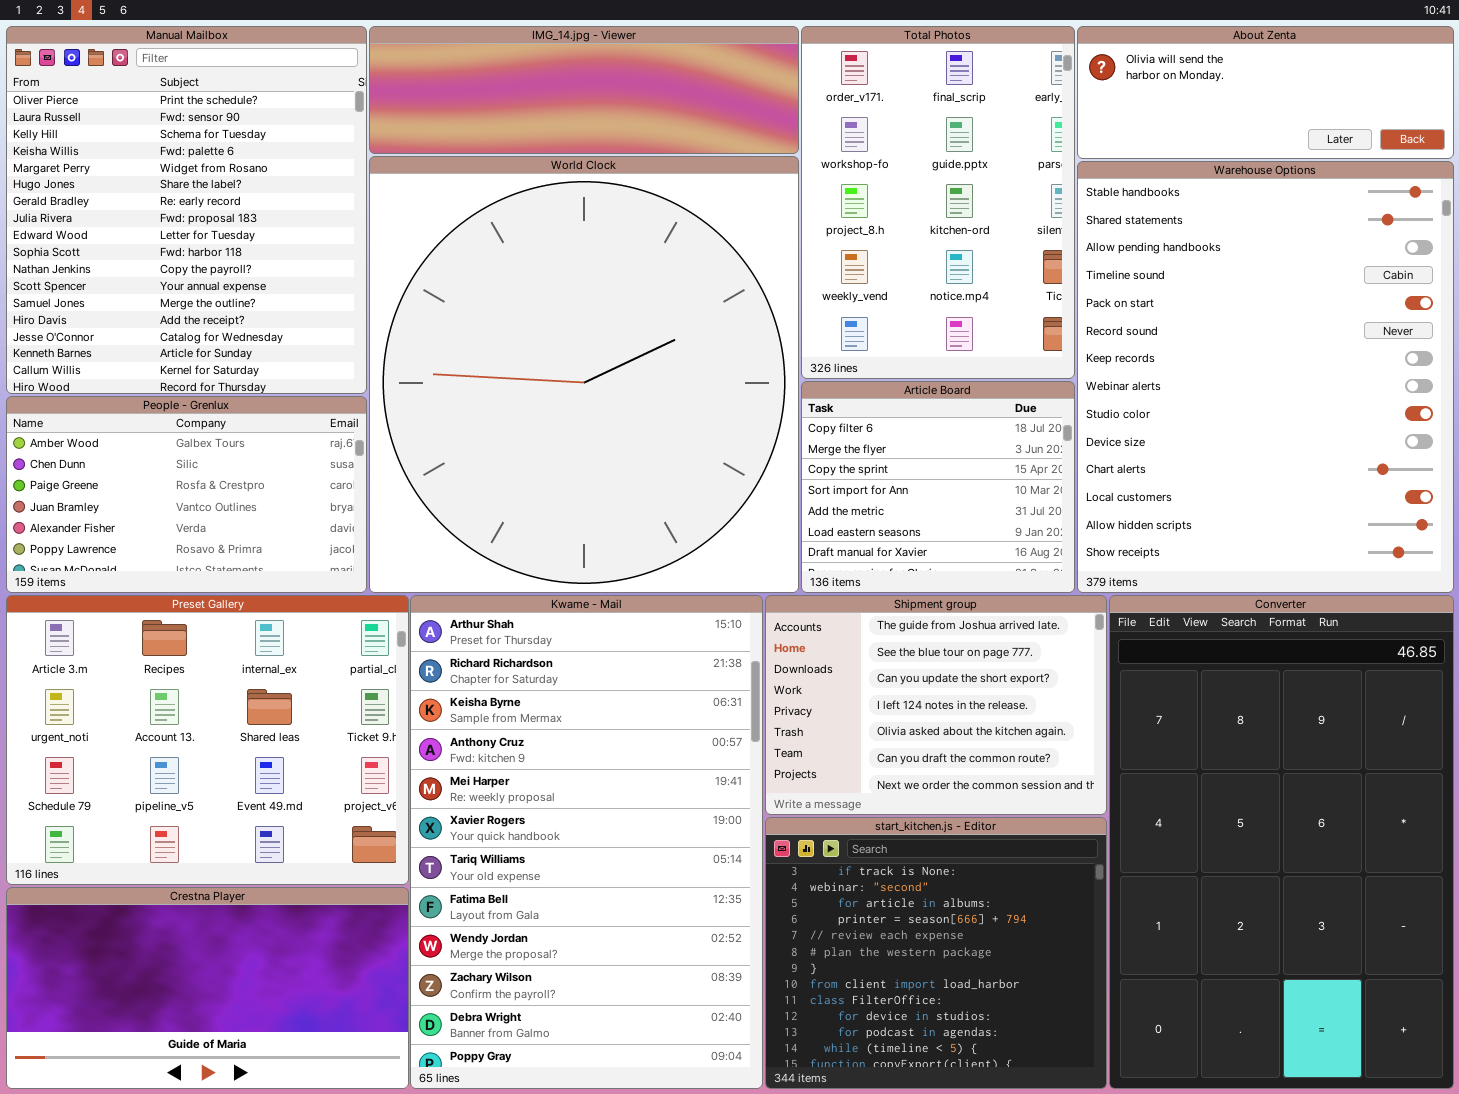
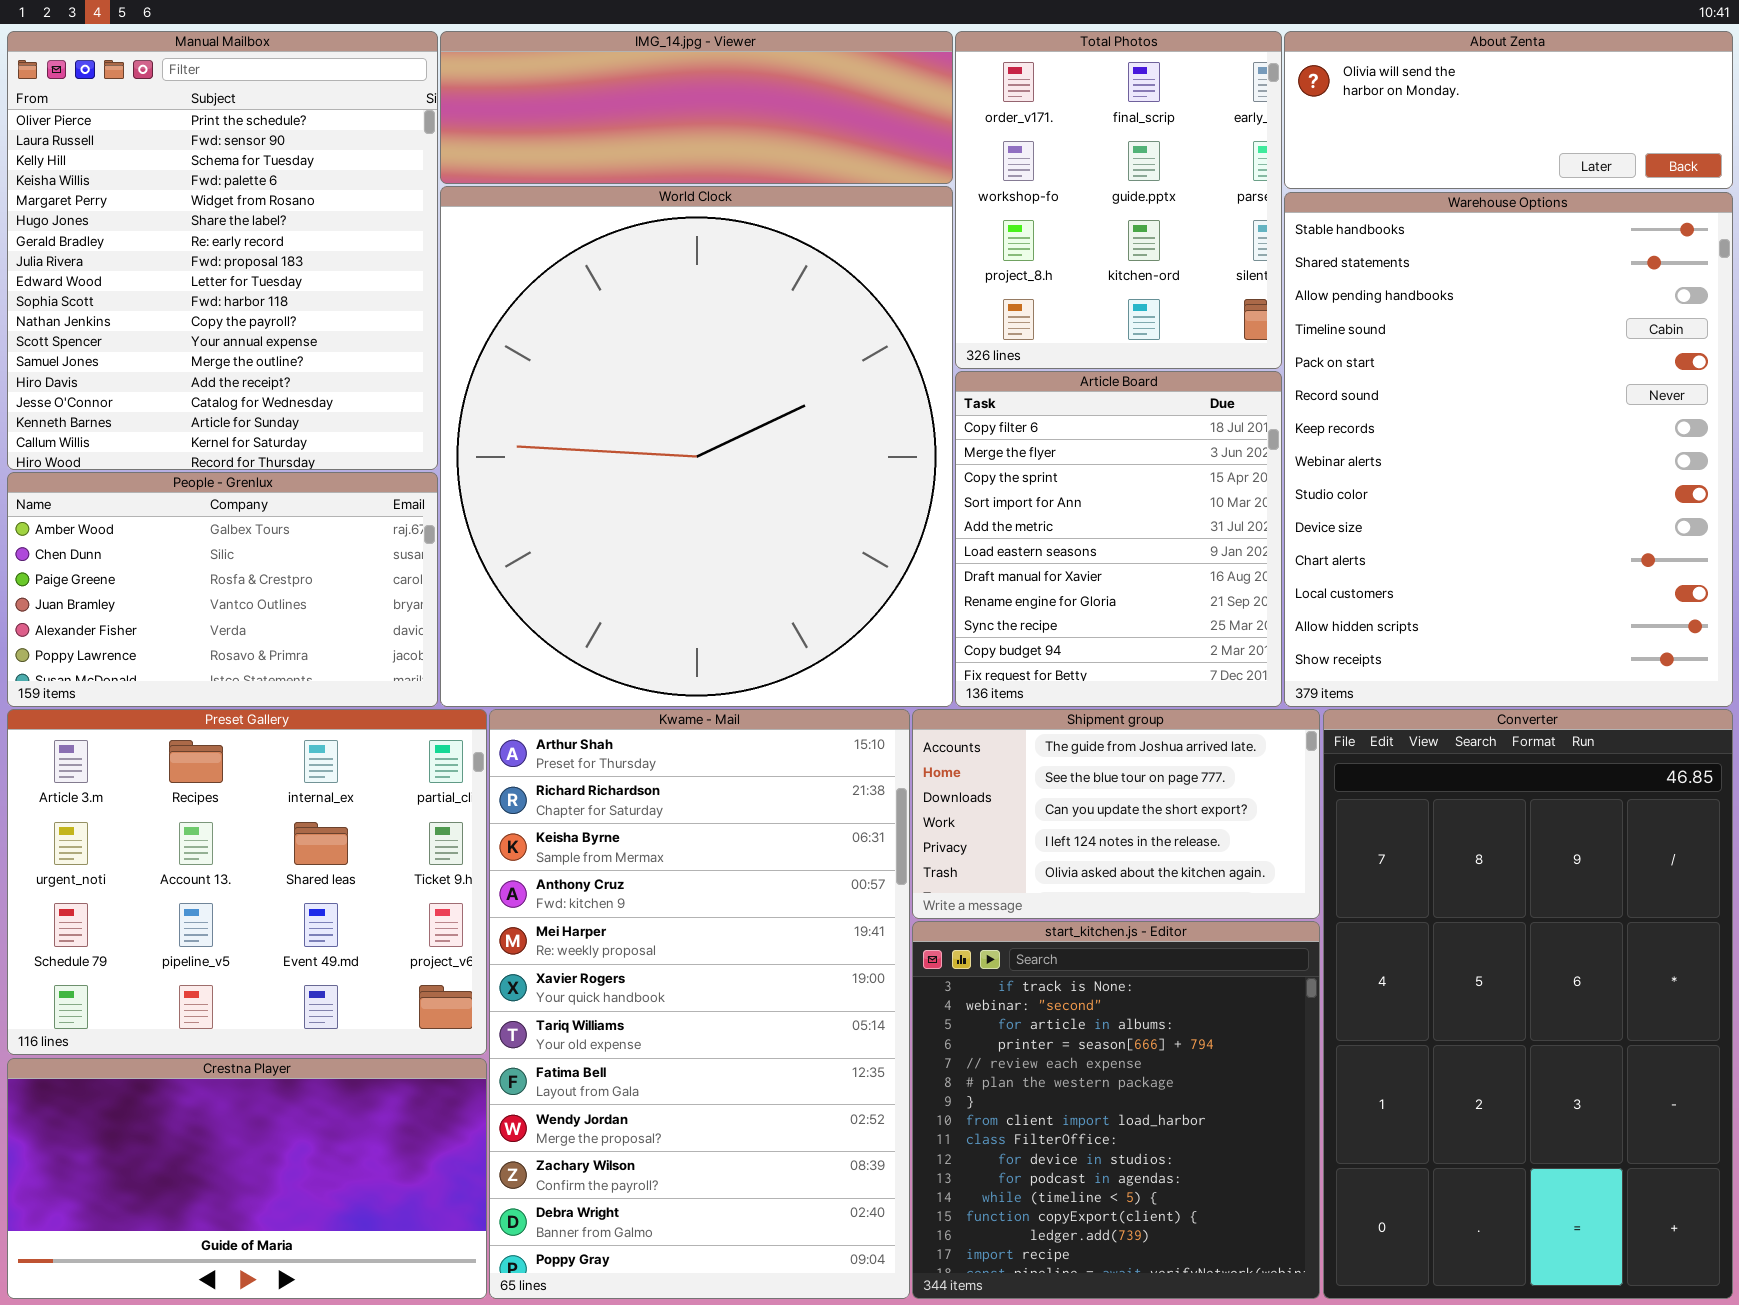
Total Photos: [801,26,1075,379] -> [955,31,1282,369], resized
Article Board: [801,381,1075,593] -> [955,371,1282,707], resized
Shipment group: [765,595,1107,815] -> [912,709,1320,919], resized
start_kitchen.js - Editor: [765,817,1107,1089] -> [912,921,1320,1299], resized

